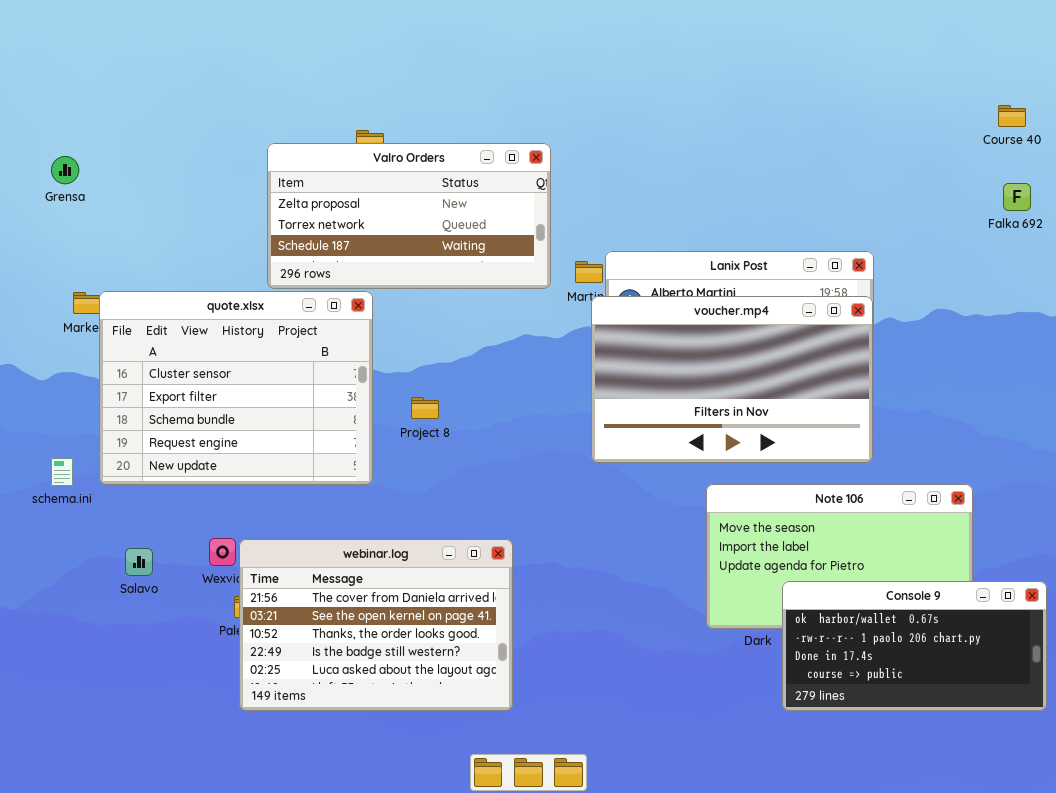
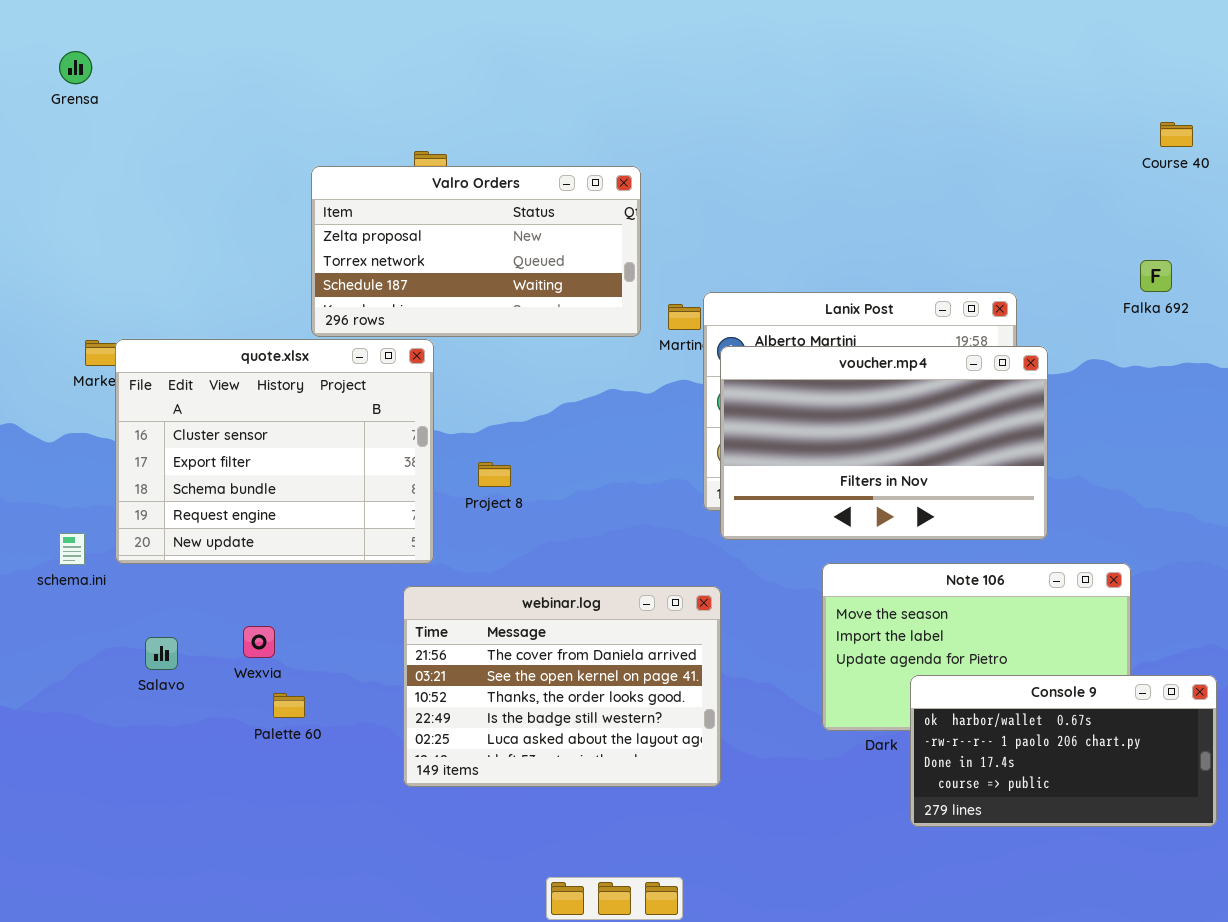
Grensa: [51,156,79,184] -> [59,51,92,84], moved
Falka 692: [1003,183,1031,211] -> [1140,260,1172,292], moved
voucher.mp4: [591,296,873,463] -> [720,346,1048,540], moved
webinar.log: [239,539,513,711] -> [403,586,721,787], moved

